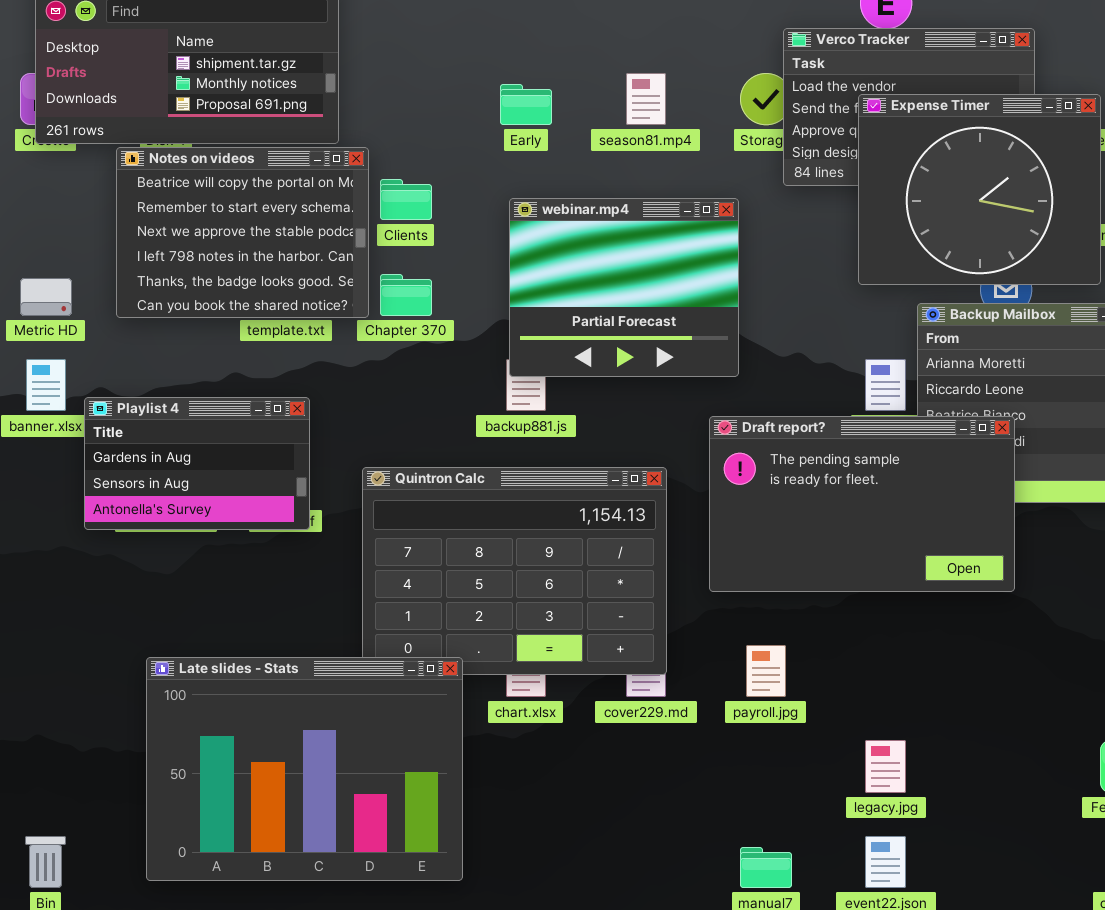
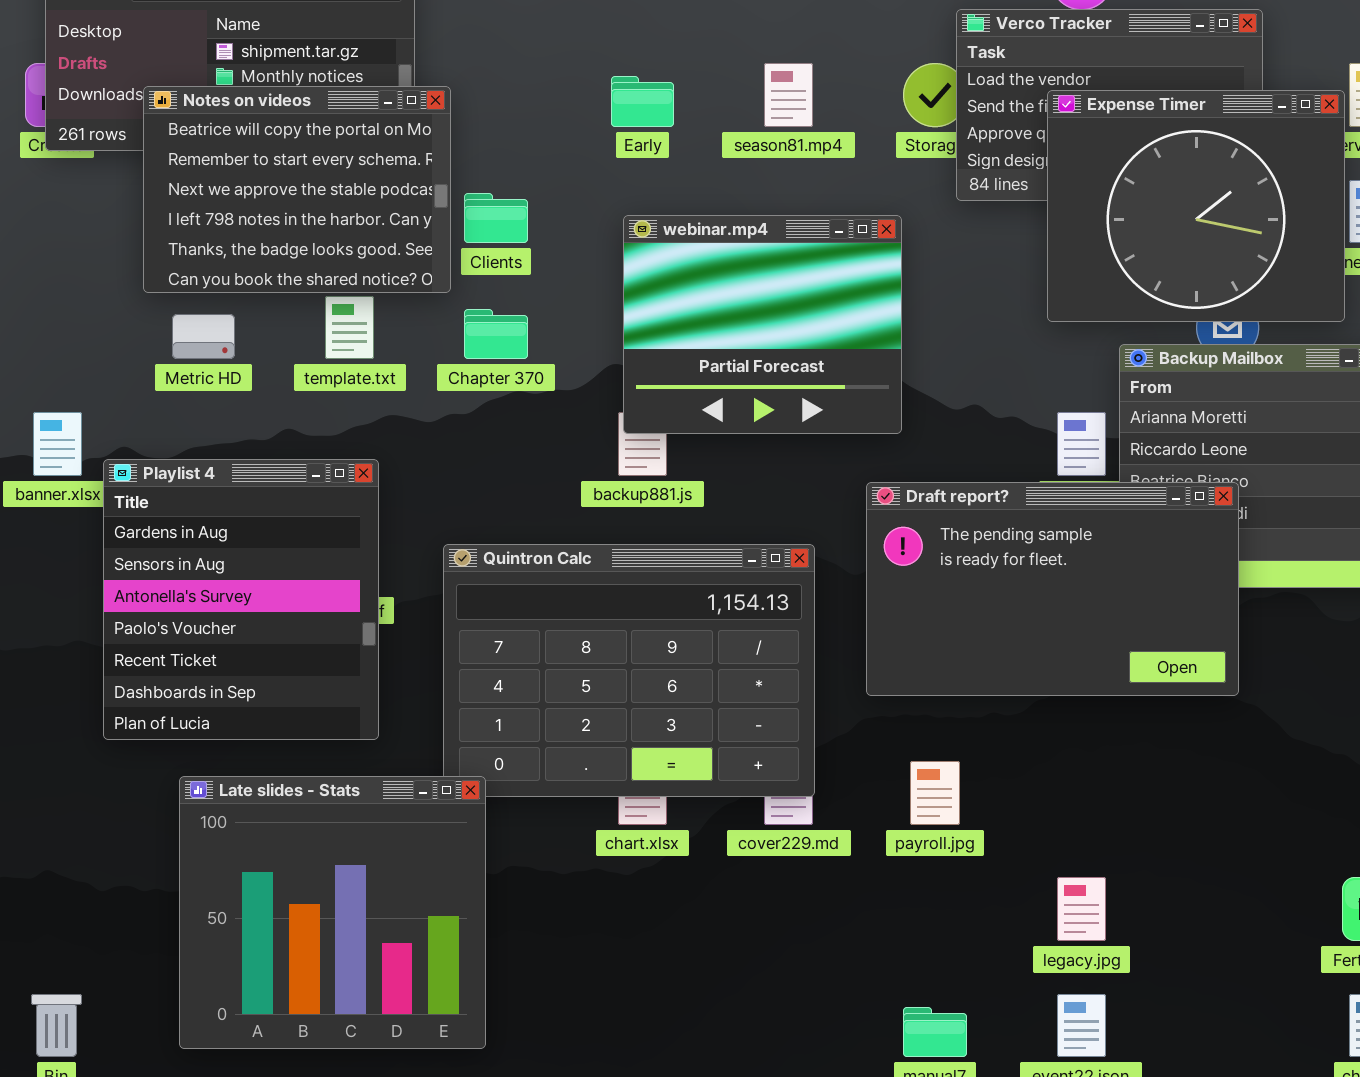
Notes on videos: [116,147,369,318] -> [143,86,451,293], moved
Metric HD: [20,278,72,316] -> [172,314,235,359], moved
Playlist 4: [84,397,310,530] -> [103,459,379,740], resized
Late slides - Stats: [146,657,463,881] -> [179,776,486,1049], resized

